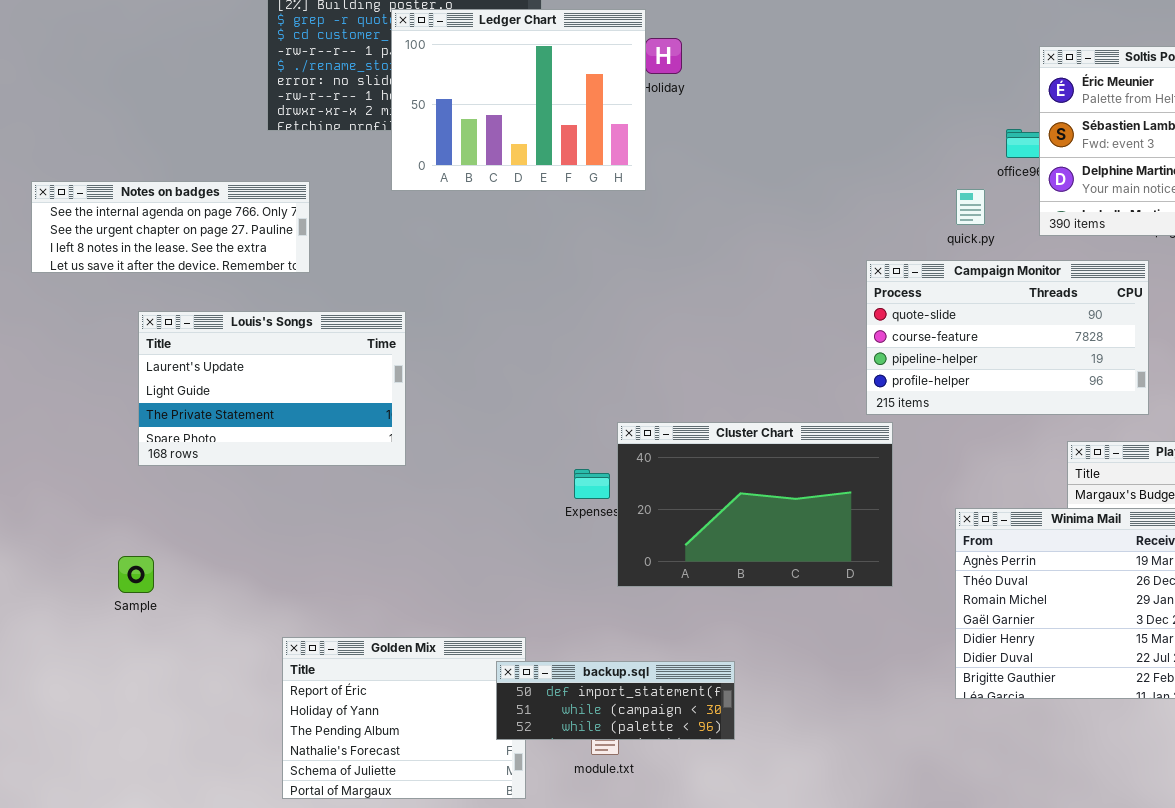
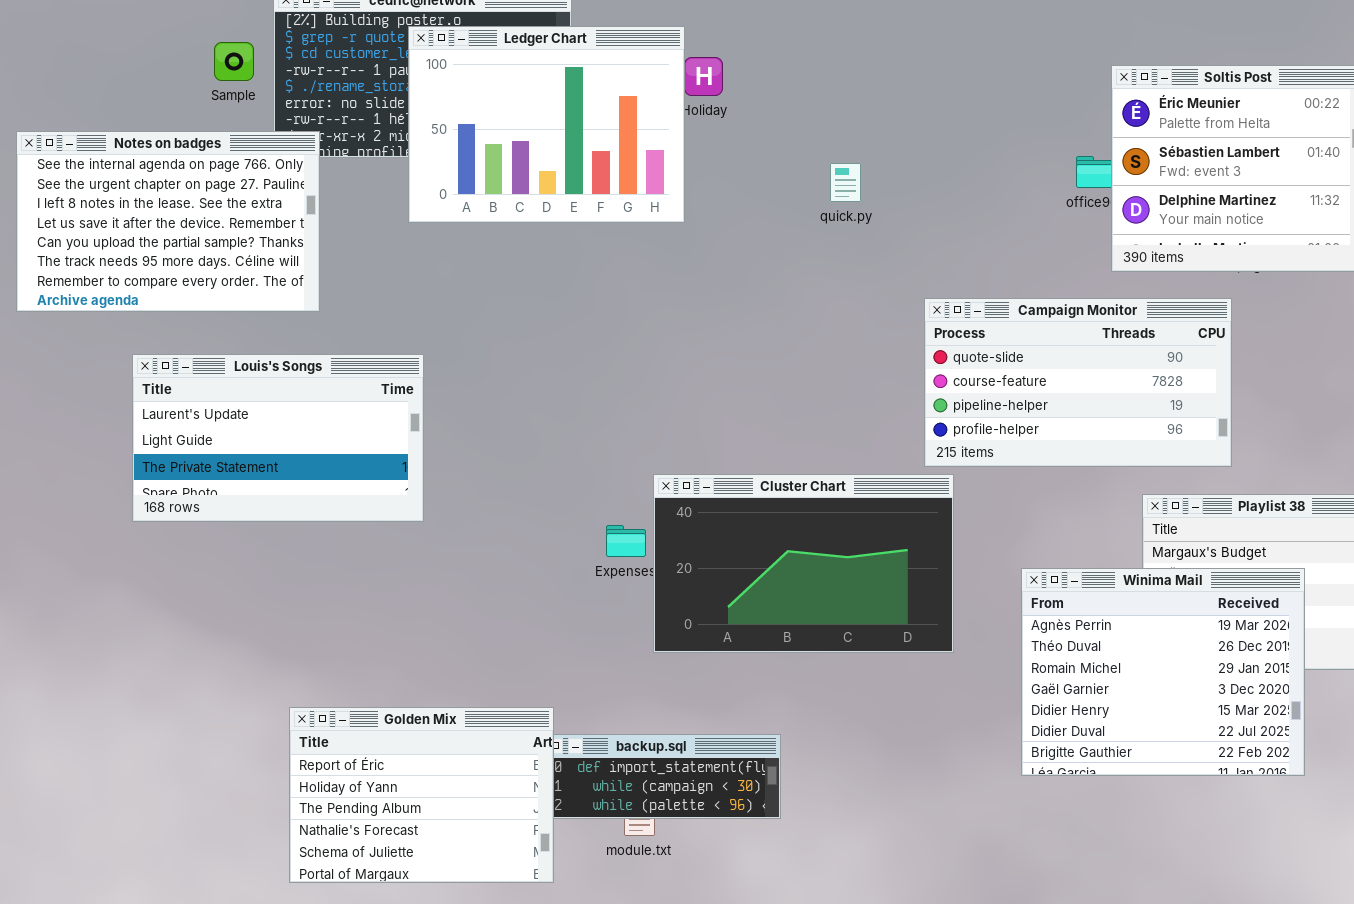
Notes on badges: [31,181,310,273] -> [16,131,320,312], resized
quick.py: [956,189,985,225] -> [830,163,861,202], moved
Sample: [118,556,154,593] -> [214,42,254,81], moved
Golden Mix: [282,637,526,799] -> [289,707,554,883], raised

